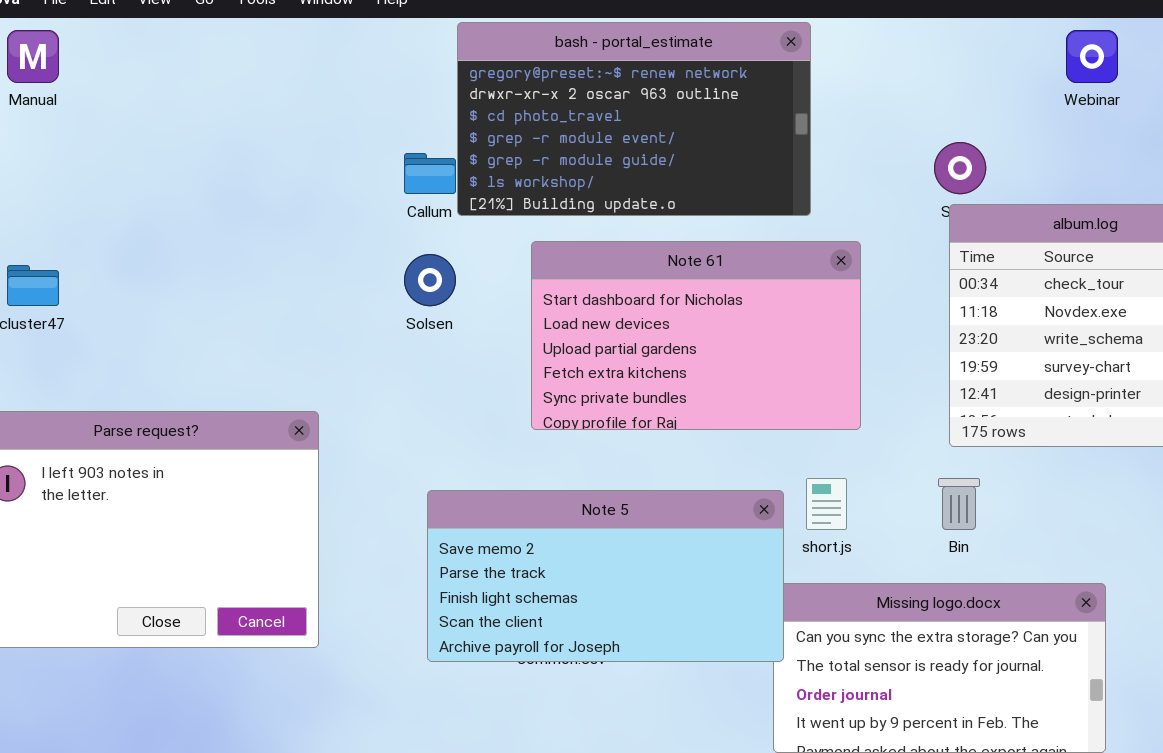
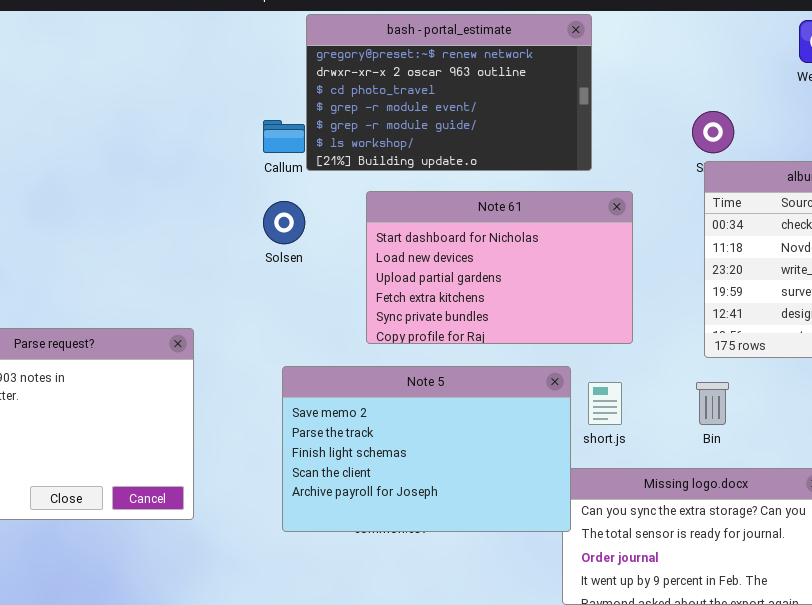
Note 5: [427,490,784,662] -> [282,366,571,532], resized

